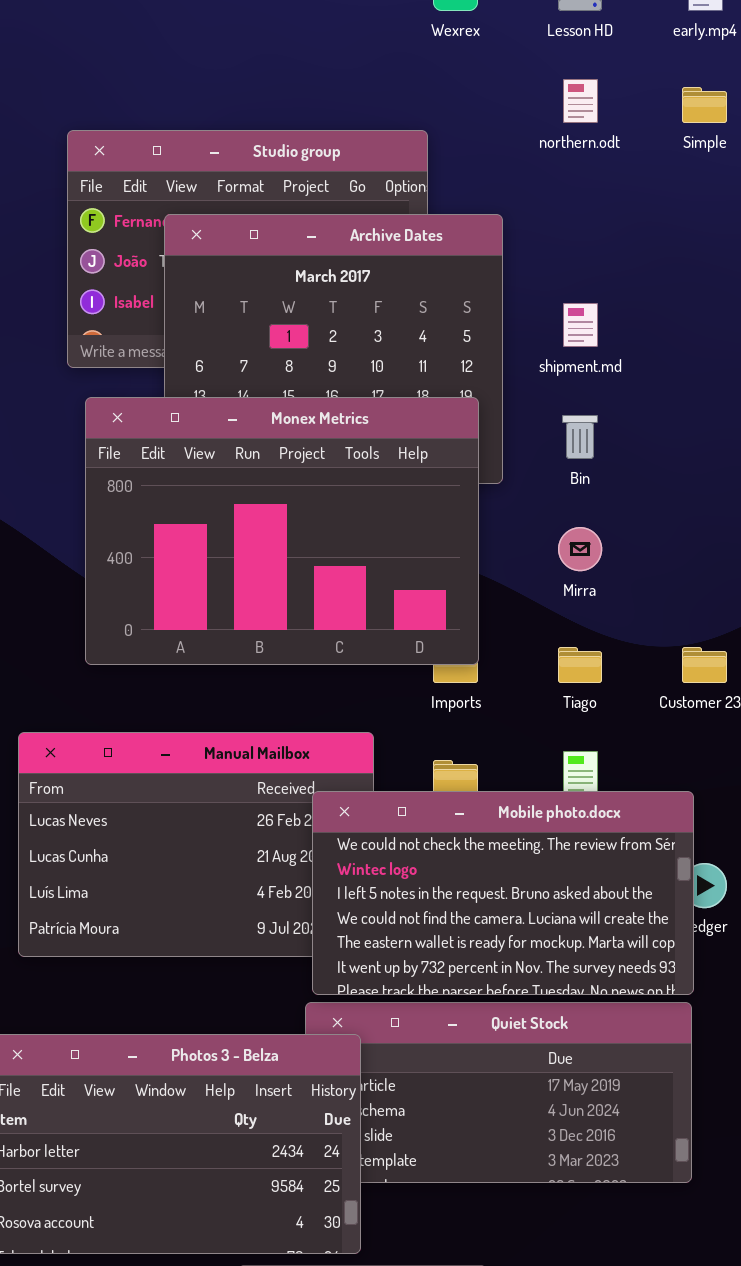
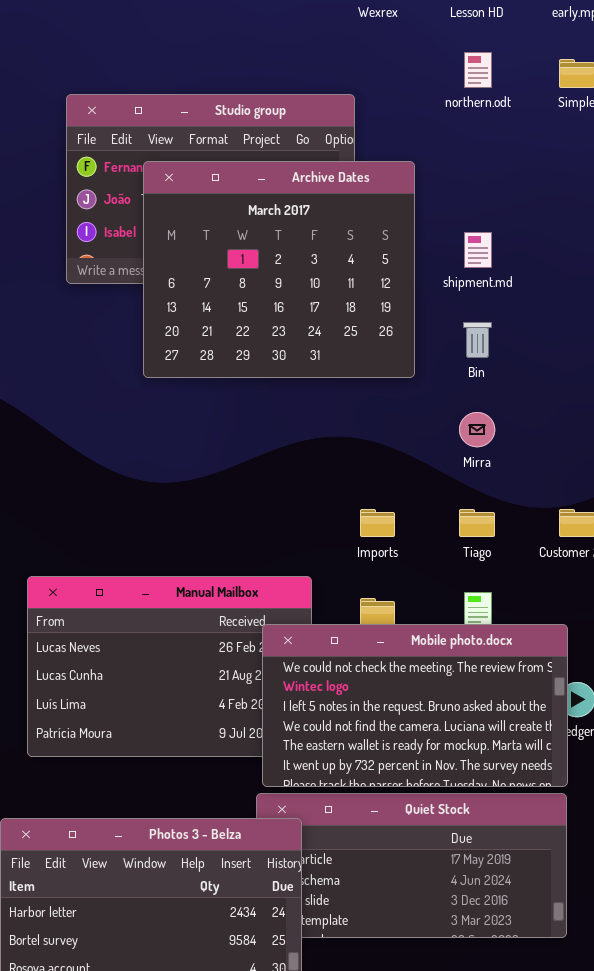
Monex Metrics: [85,397,479,665] -> none, closed

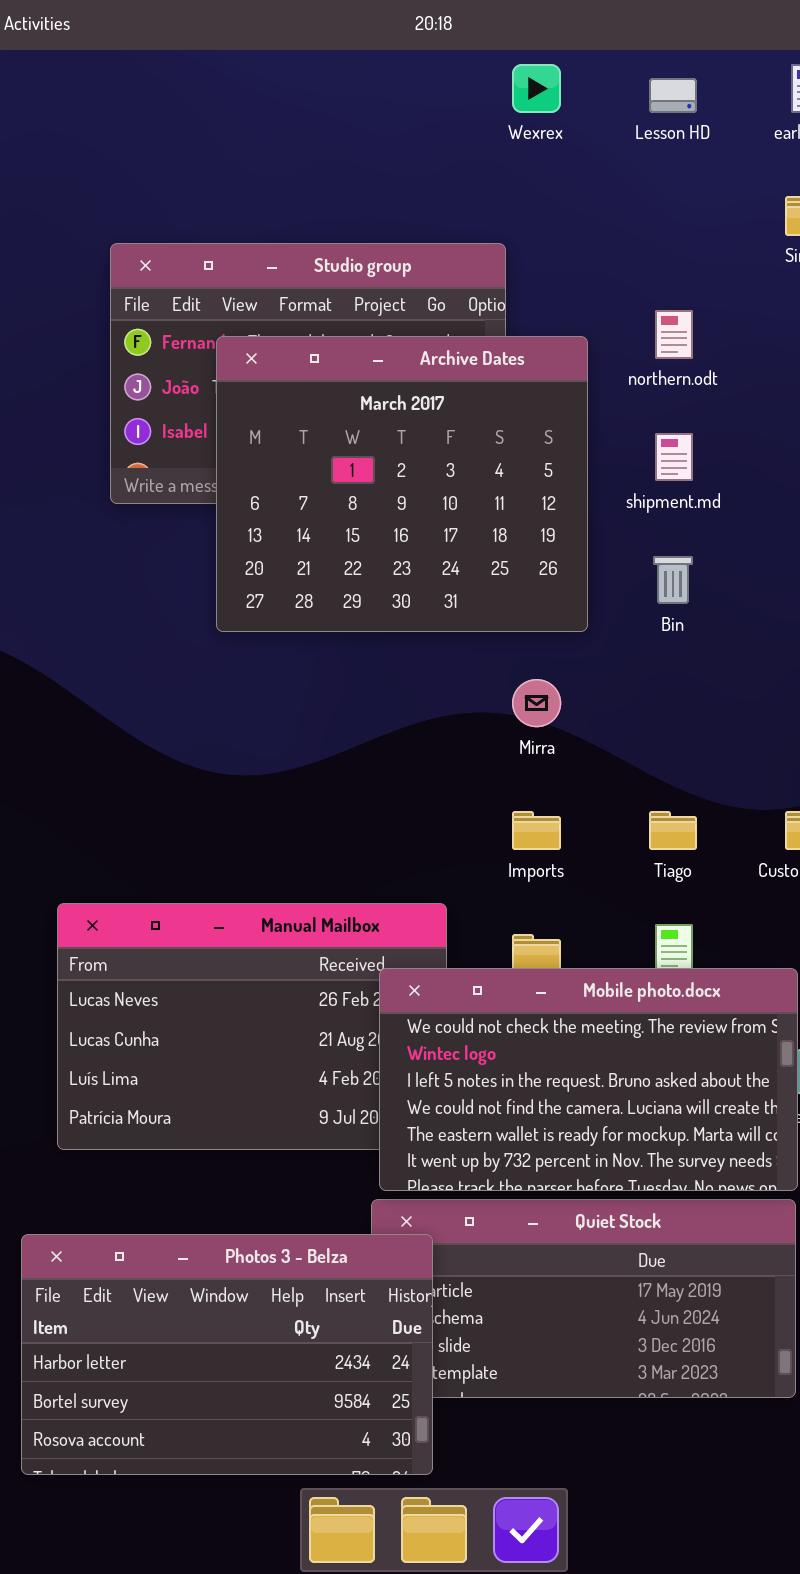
northern.odt: [464,52,492,88] -> [655,310,693,359], moved
Mirra: [459,412,495,447] -> [512,679,561,727], moved

